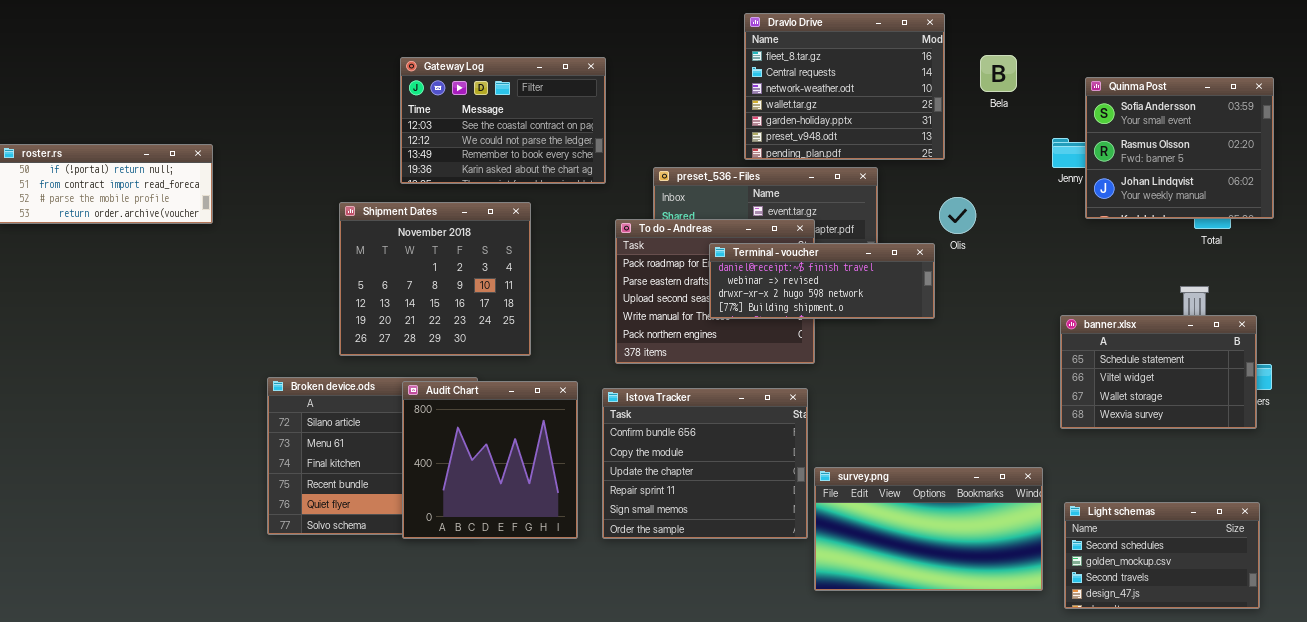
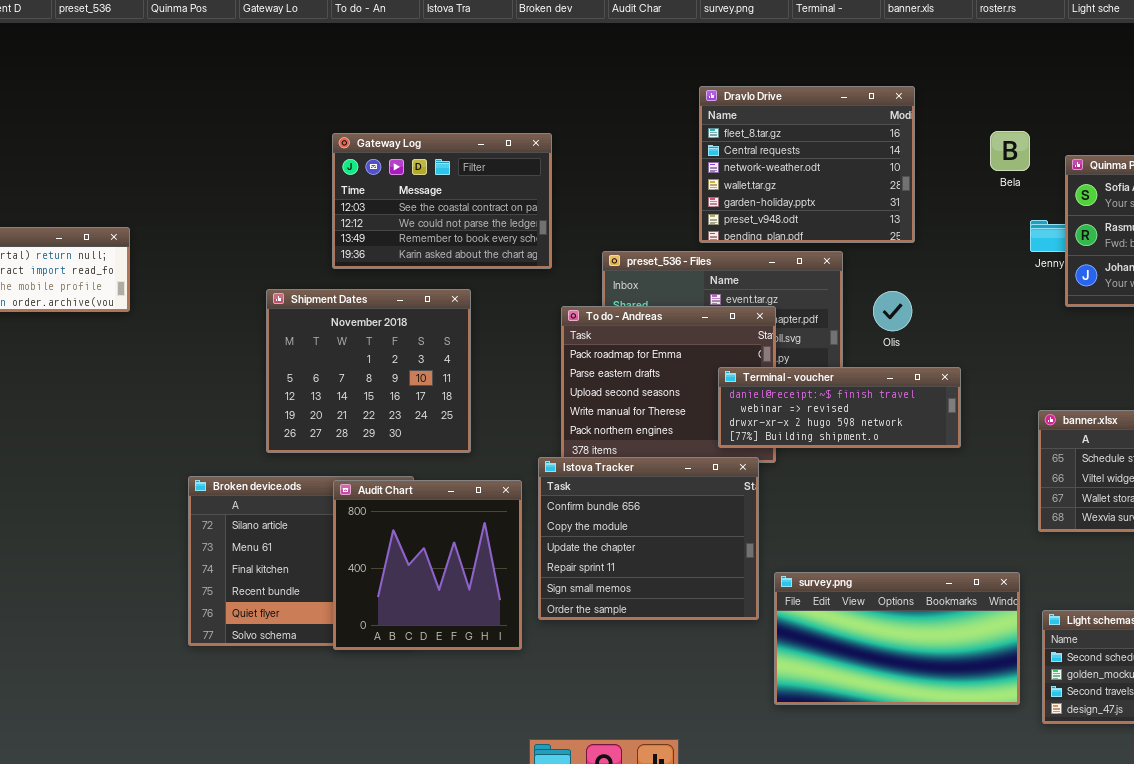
Bela: [980,55,1017,92] -> [990,131,1030,171], moved
Olis: [939,197,976,234] -> [873,291,912,331], moved
Terminal - voucher: [709,243,935,319] -> [718,367,961,448], moved
Istova Tracker: [602,388,808,539] -> [538,457,759,620], moved

